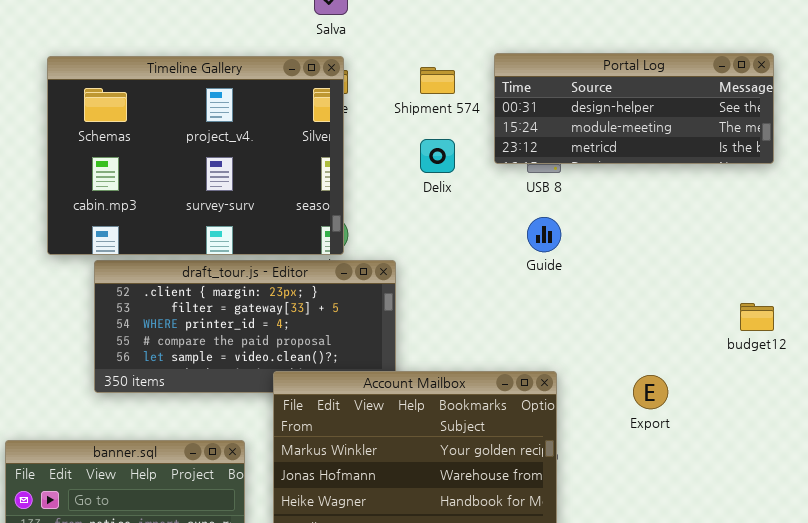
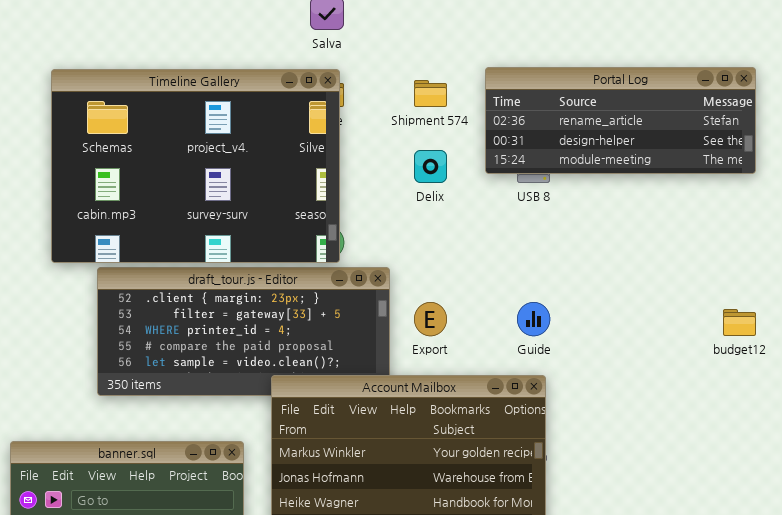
Portal Log: [494,53,774,164] -> [485,67,756,174], scrolled up 1 row
Guide: [527,217,561,252] -> [517,302,550,336], moved
Export: [633,375,668,409] -> [414,302,447,336], moved

